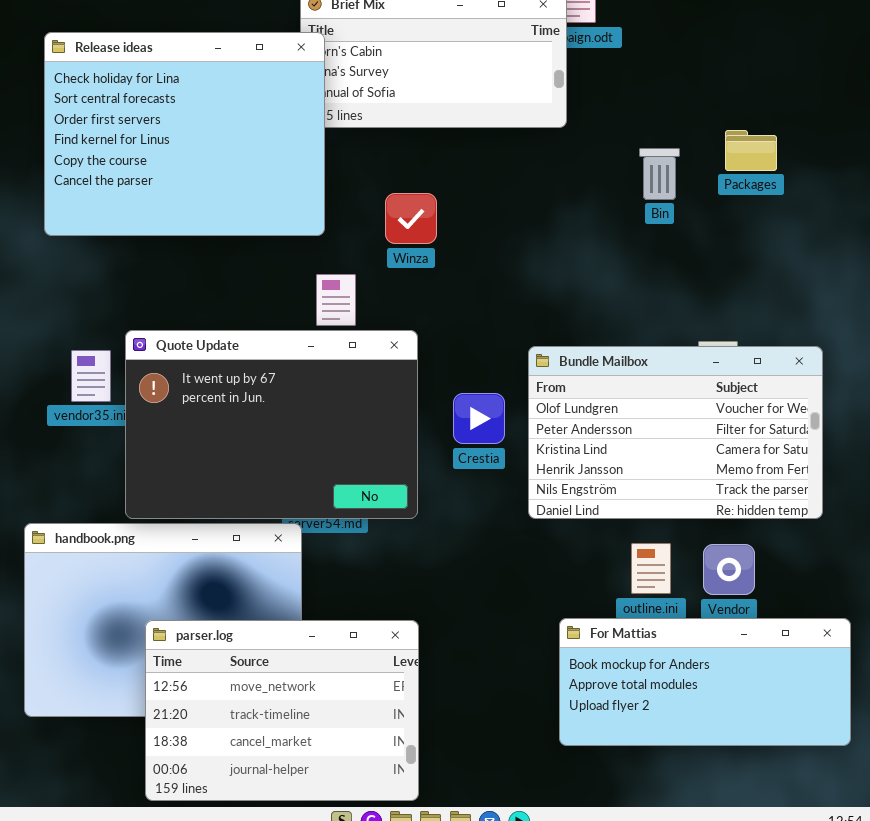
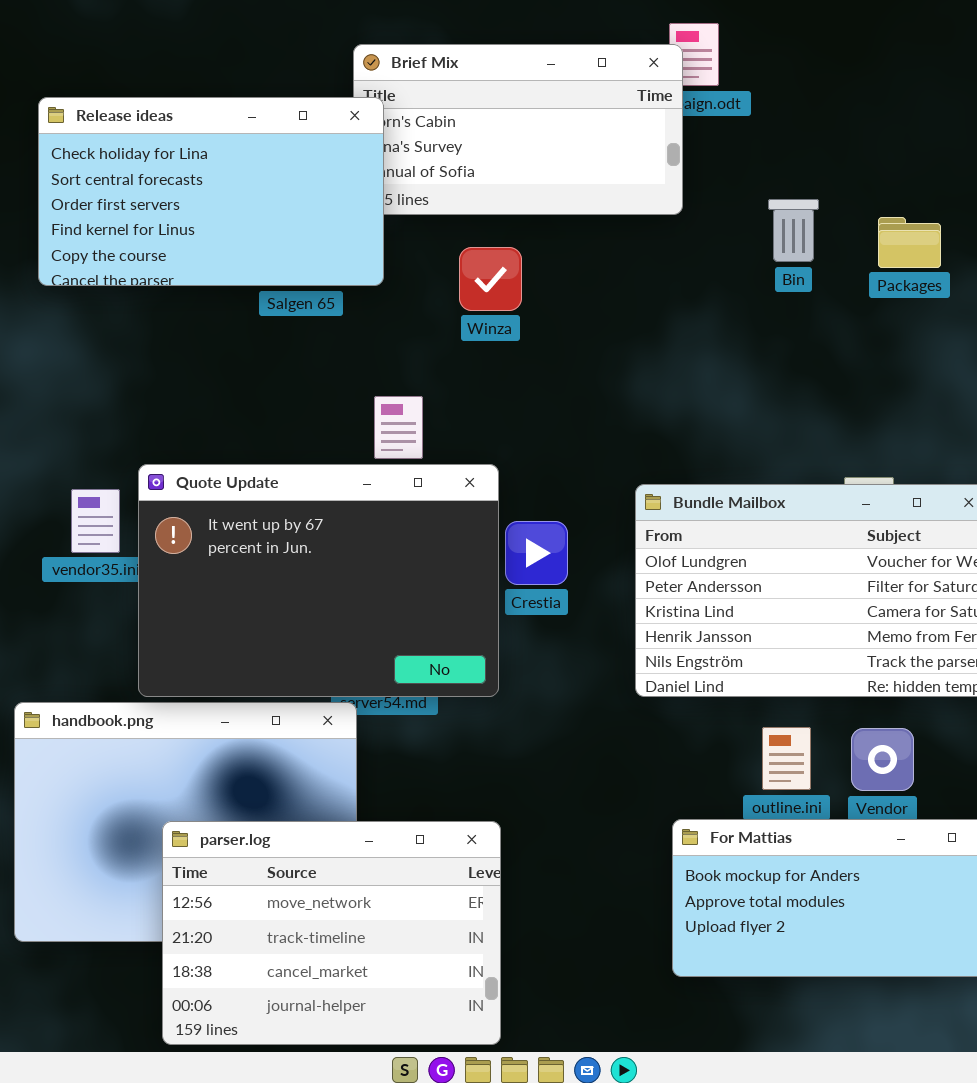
Release ideas: [44,32,325,236] -> [38,97,384,286], resized
Bin: [639,148,680,200] -> [768,199,819,262], moved
Winza: [385,193,437,244] -> [459,247,522,311], moved
Crestia: [453,393,505,444] -> [505,521,568,585], moved

